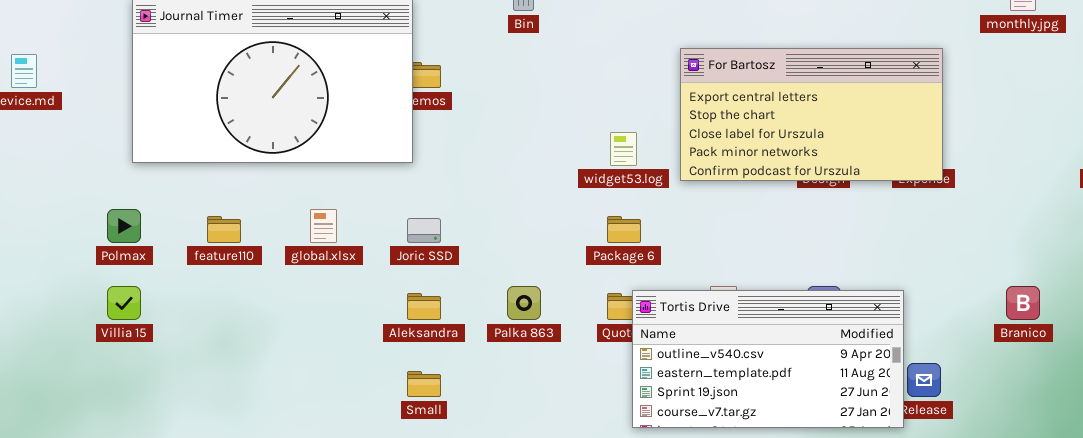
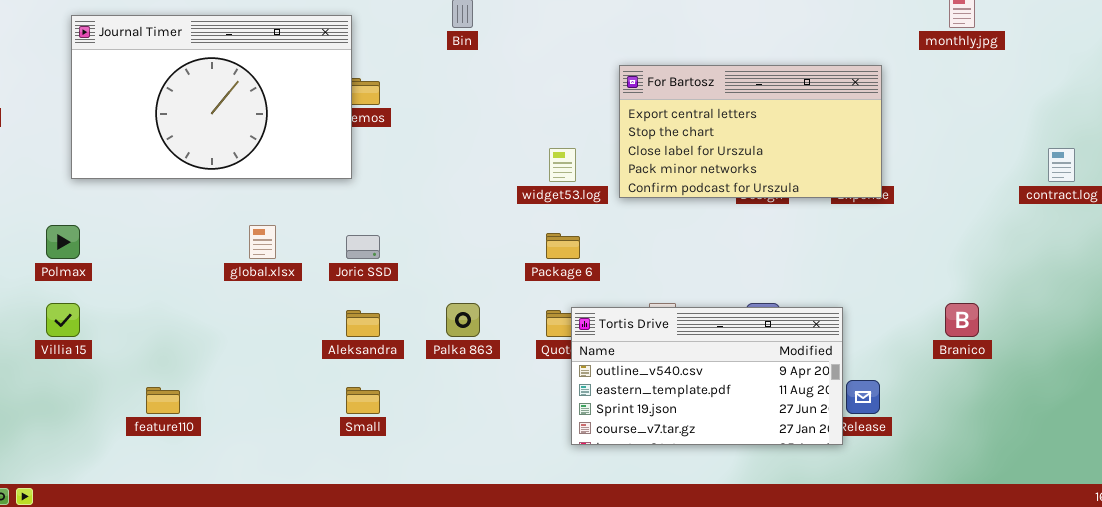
feature110: [207,216,241,243] -> [146,387,180,414], moved

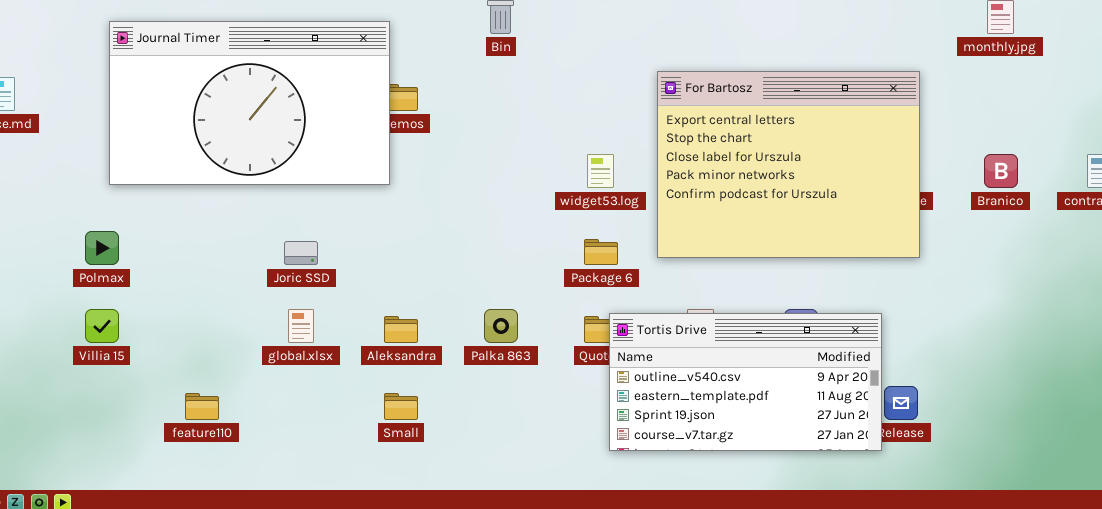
For Bartosz: [619,65,882,198] -> [657,71,920,258], resized
global.xlsx: [249,225,276,259] -> [288,309,314,343], moved
Joric SSD: [346,235,380,259] -> [284,241,318,265], moved
Branico: [945,303,979,337] -> [984,154,1018,188], moved

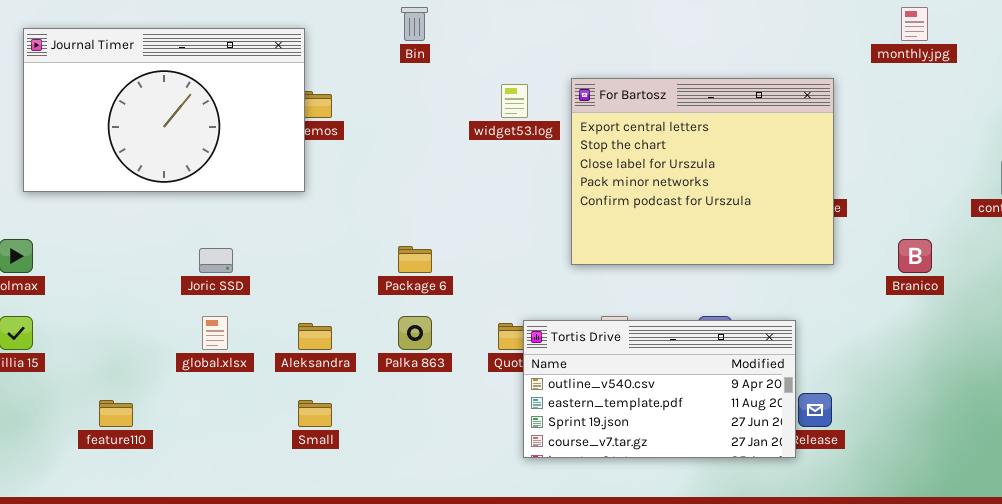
widget53.log: [587,154,614,188] -> [501,84,528,118], moved
Branico: [984,154,1018,188] -> [898,239,932,273], moved
Package 6: [584,239,618,265] -> [398,246,432,273], moved

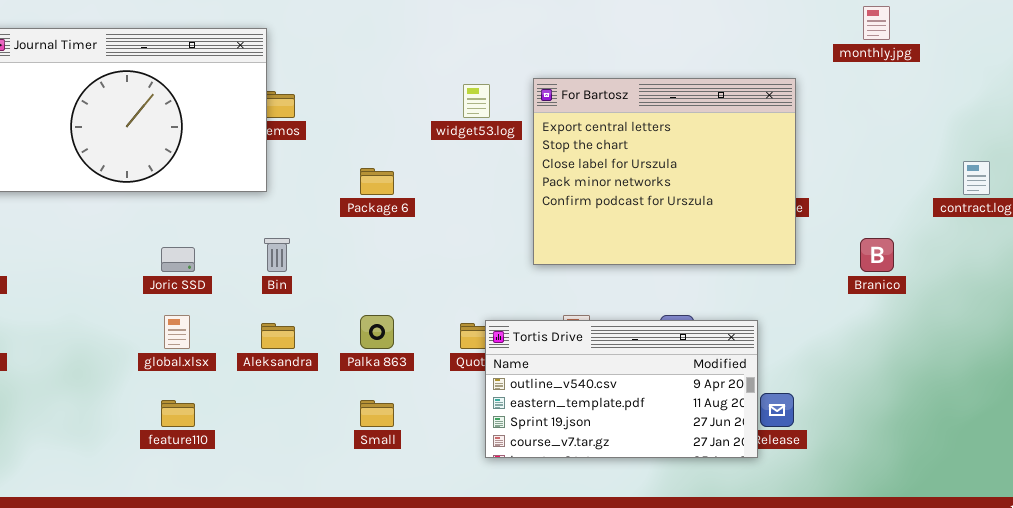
Bin: [401,7,428,41] -> [264,238,290,272], moved
Package 6: [398,246,432,273] -> [360,168,394,195], moved
feature110: [99,400,133,427] -> [161,400,195,427], moved
Small: [298,400,332,427] -> [360,400,394,427], moved

